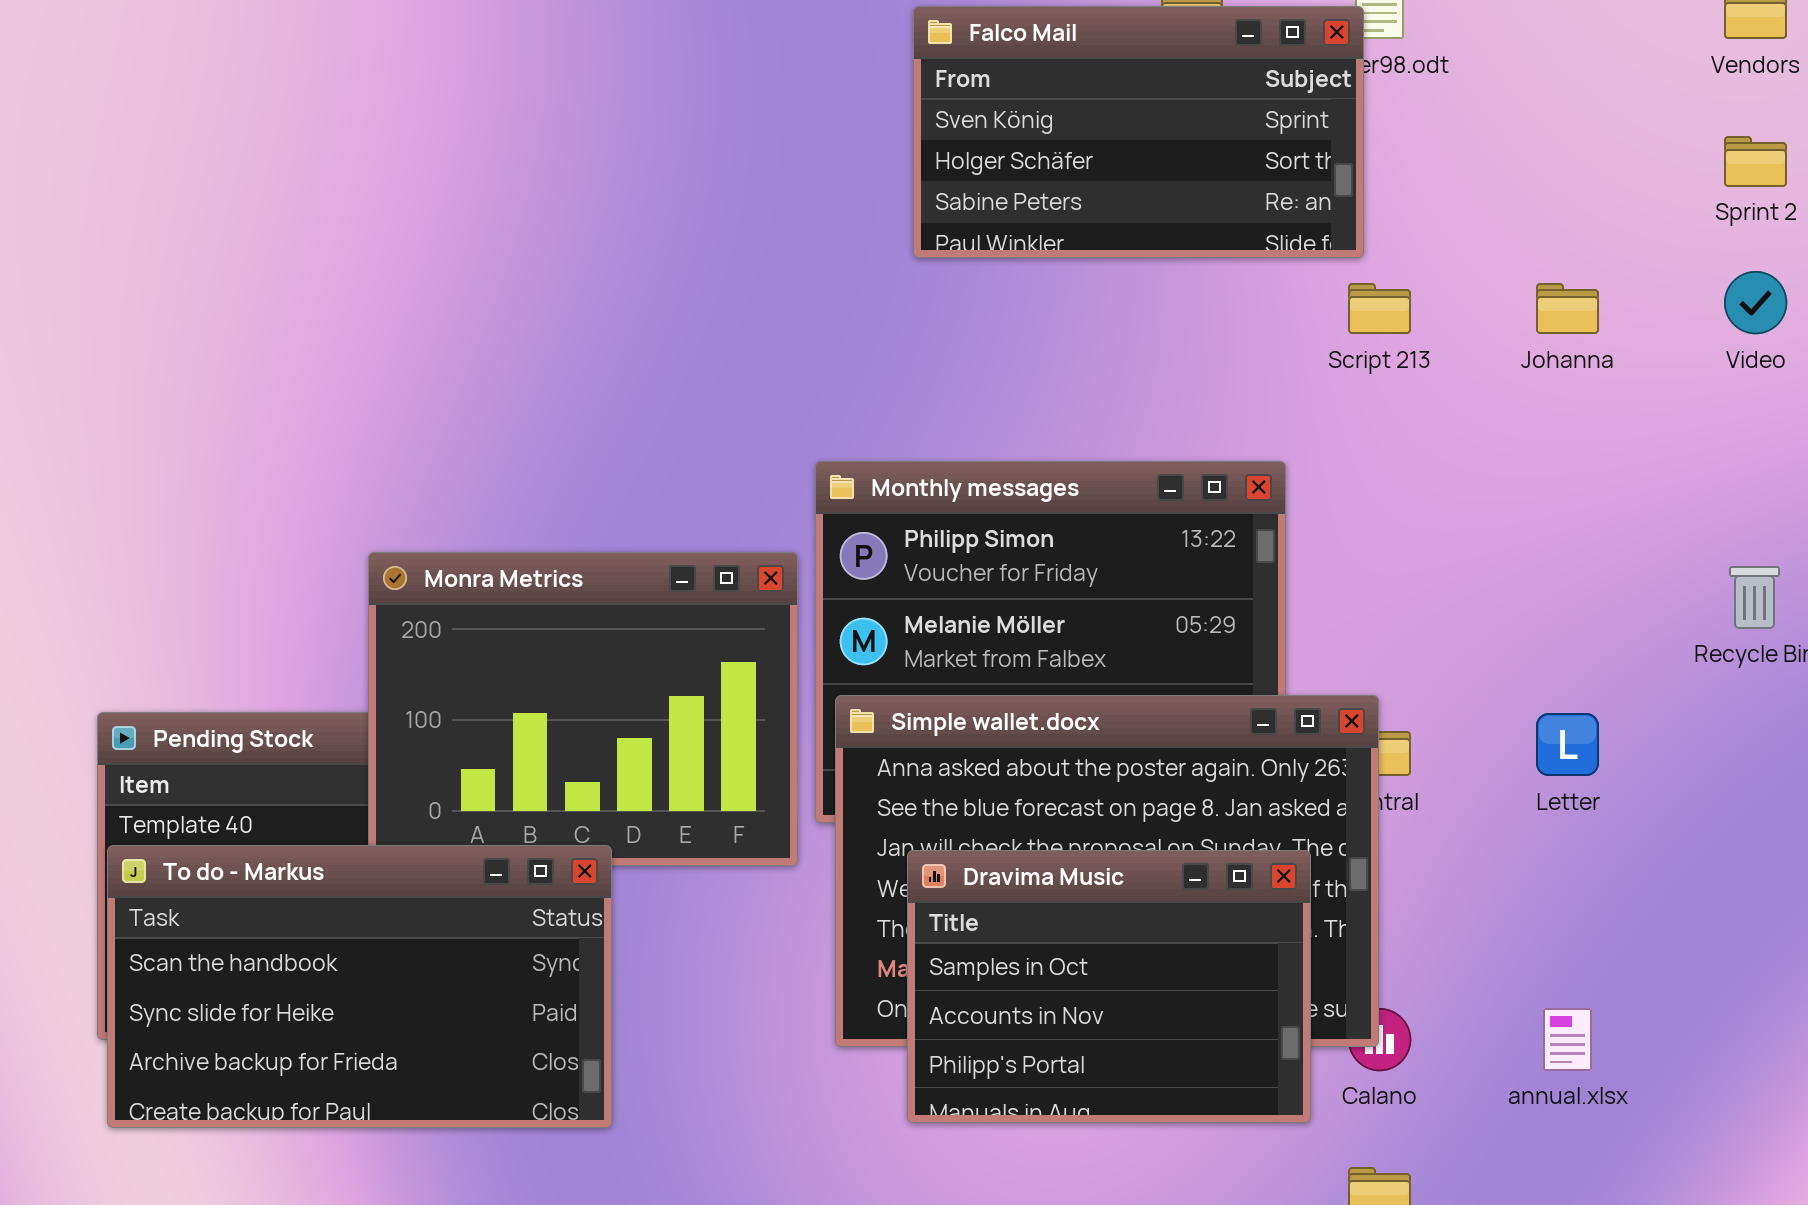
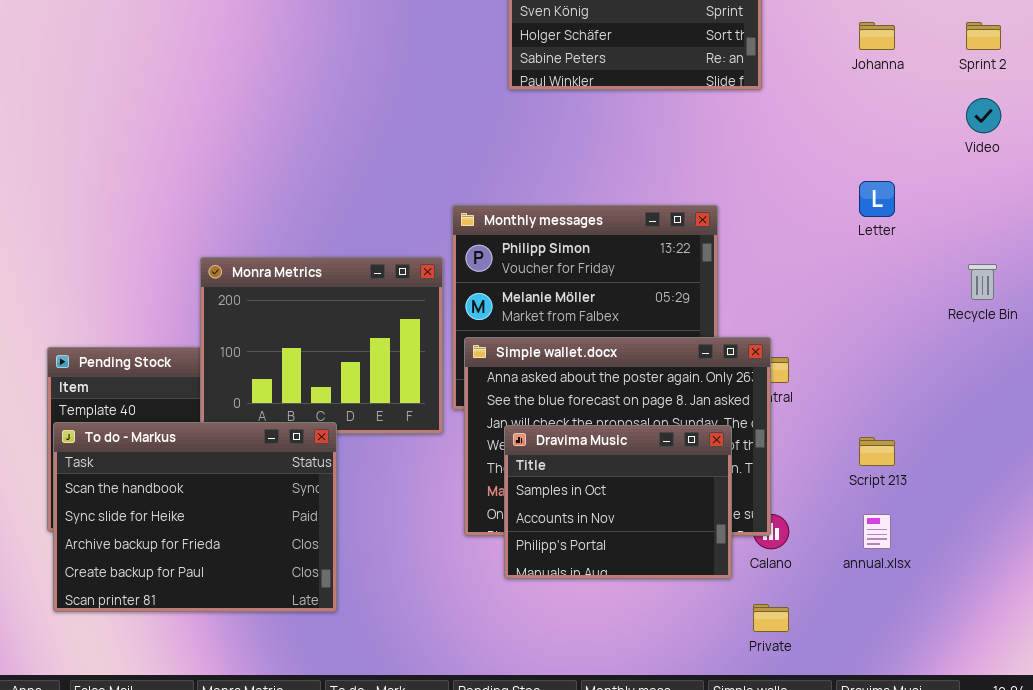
Script 213: [1348,283,1411,334] -> [859,437,895,466], moved
Johanna: [1536,283,1599,334] -> [859,22,895,50], moved
Letter: [1536,713,1599,776] -> [859,181,895,217], moved
To do - Markus: [107,845,612,1128] -> [53,422,337,612], resized

